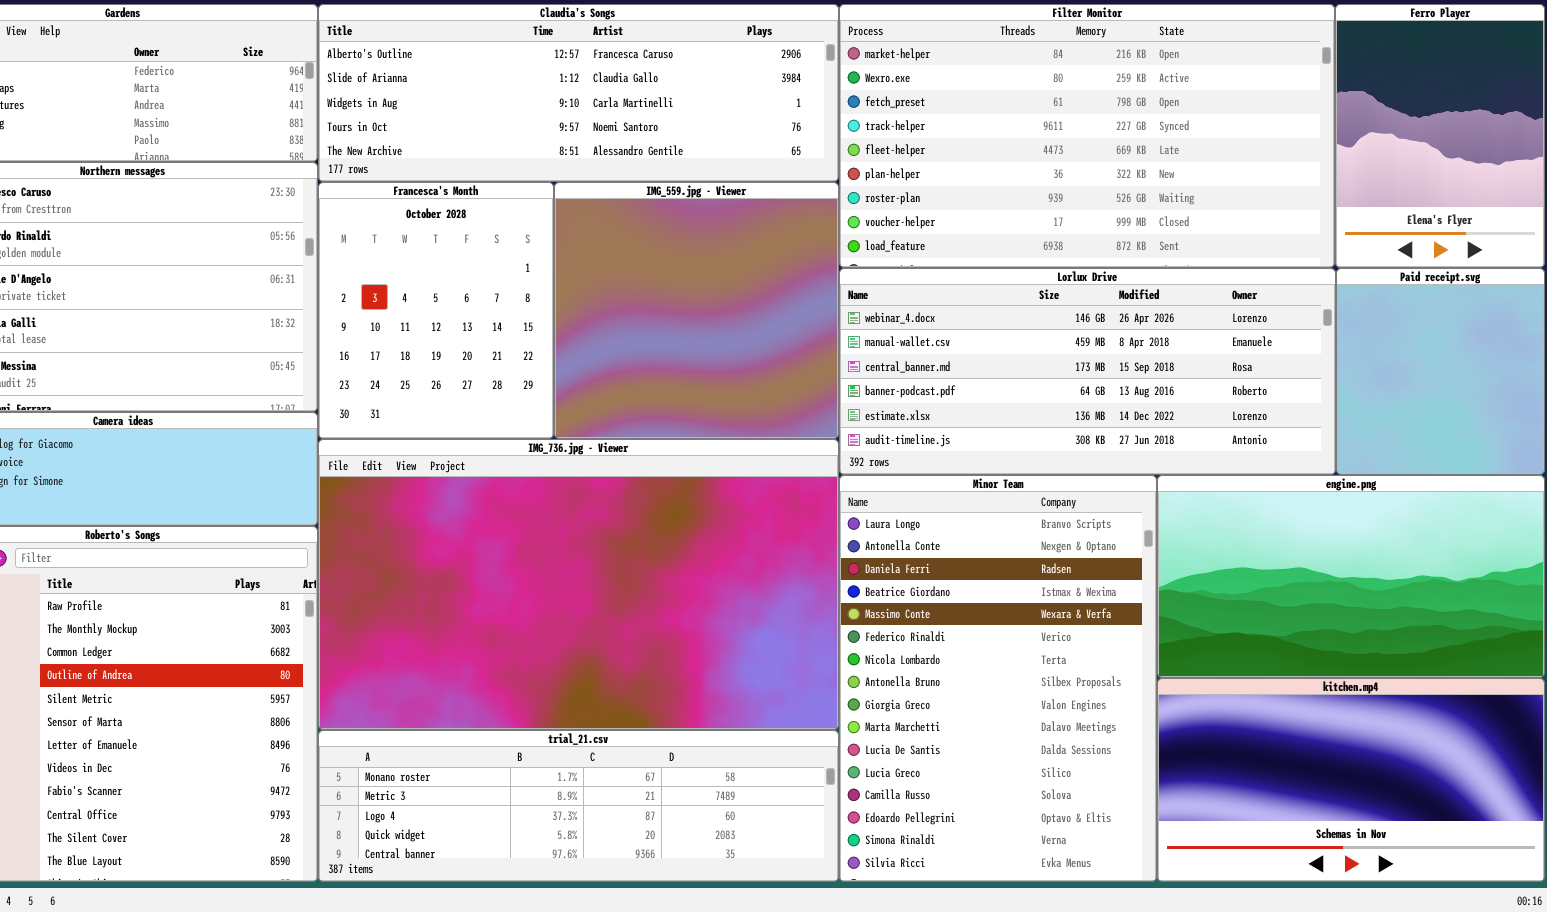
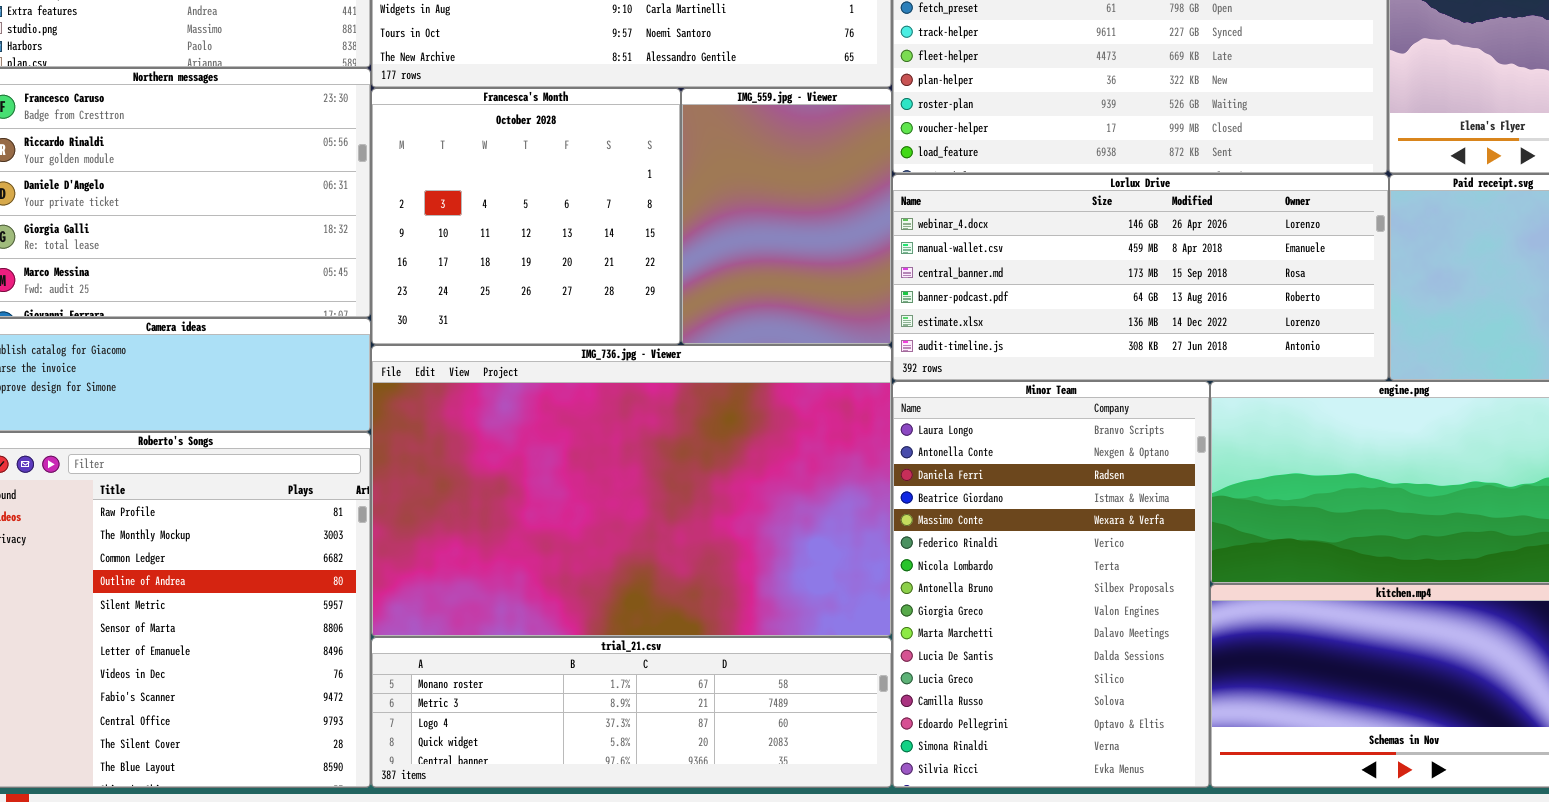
Francesca's Month: [318,182,554,439] -> [371,88,681,345], resized
IMG_559.jpg - Viewer: [554,182,839,439] -> [681,88,892,345], resized

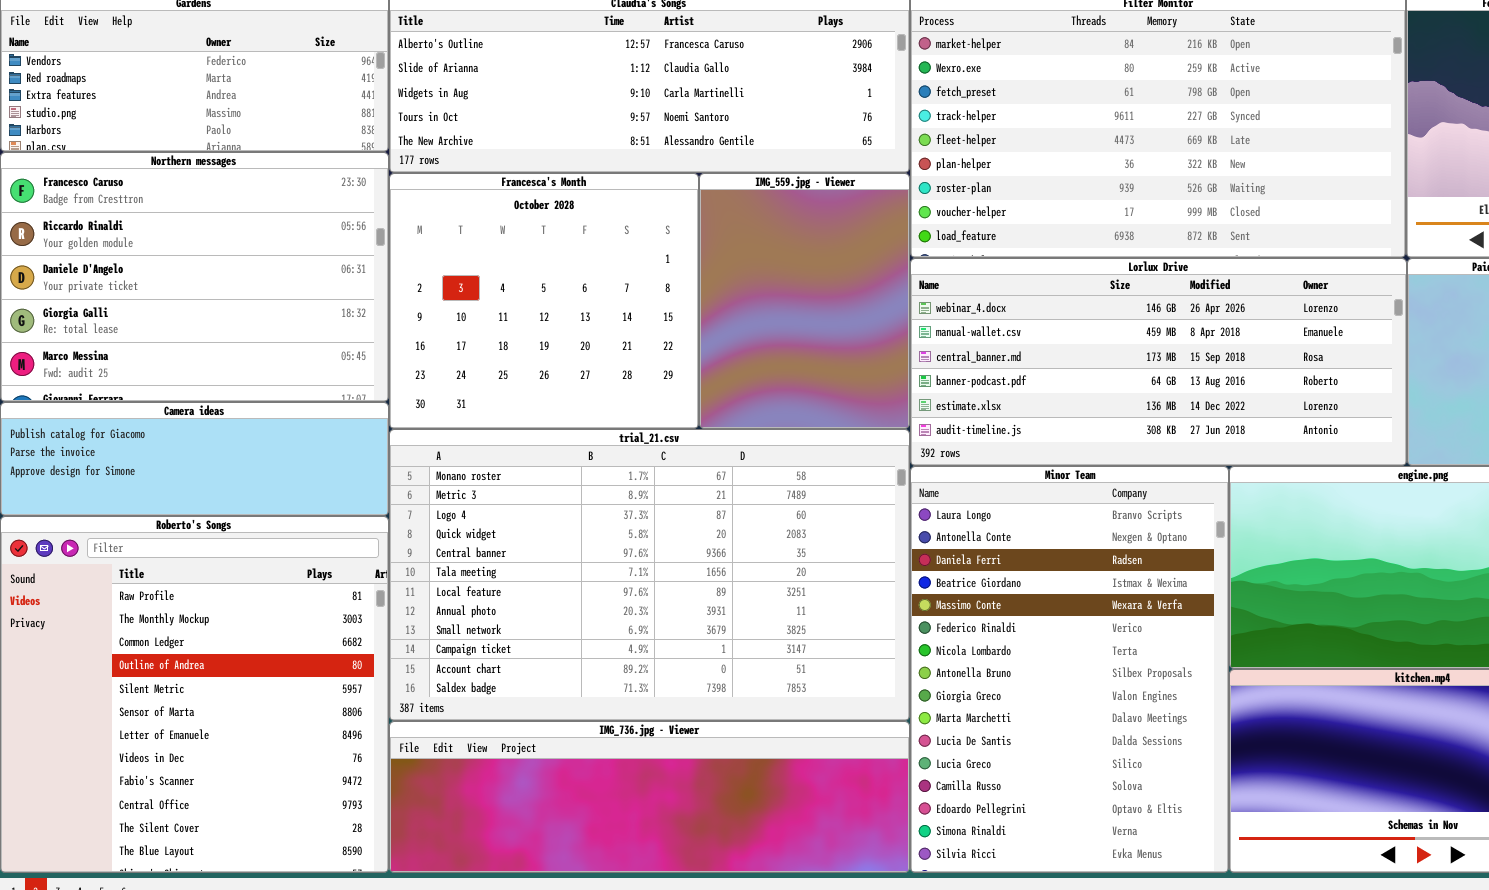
IMG_736.jpg - Viewer: [371,345,892,637] -> [389,721,910,873], moved, resized
trial_21.csv: [371,637,892,788] -> [389,429,910,721], moved, resized

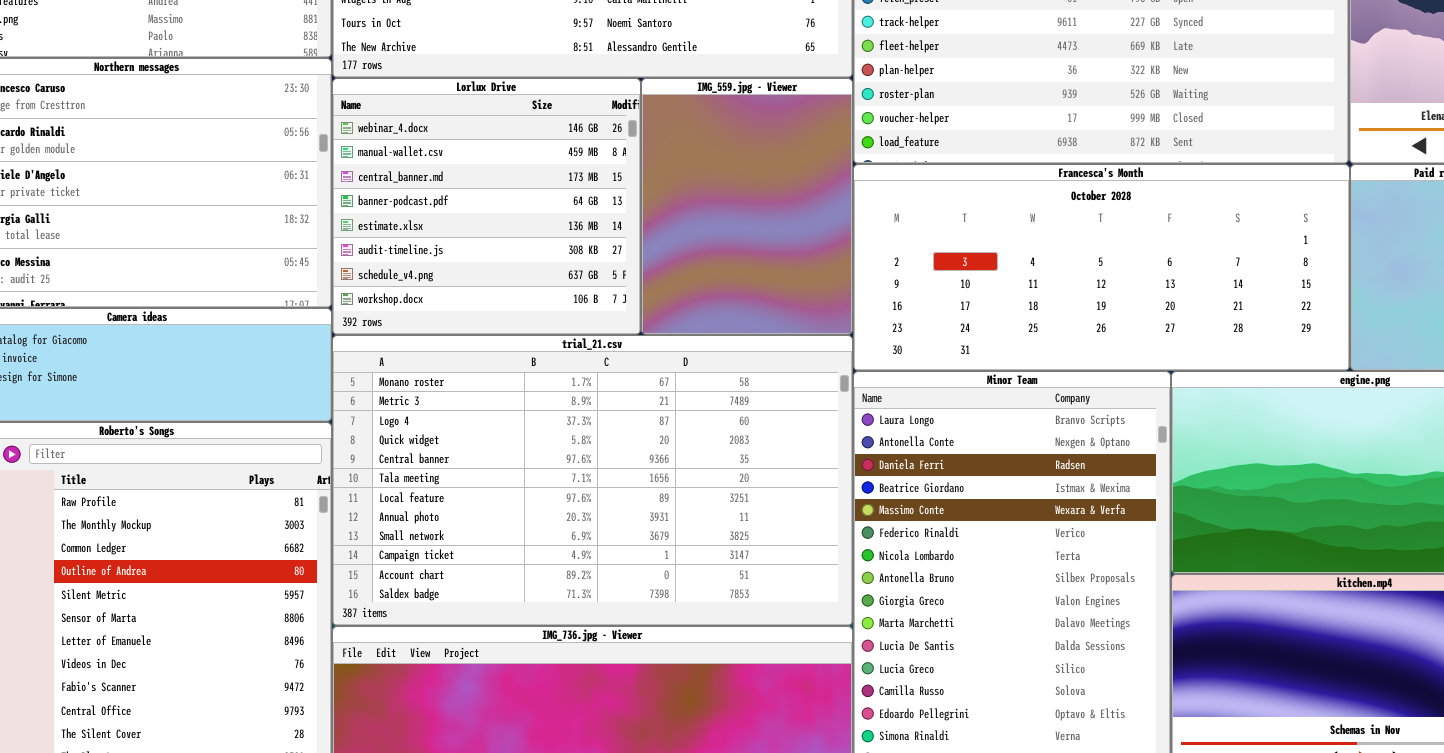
Francesca's Month: [389,173,699,429] -> [853,164,1350,371], moved, resized
Lorlux Drive: [910,258,1407,466] -> [332,78,641,335], moved, resized

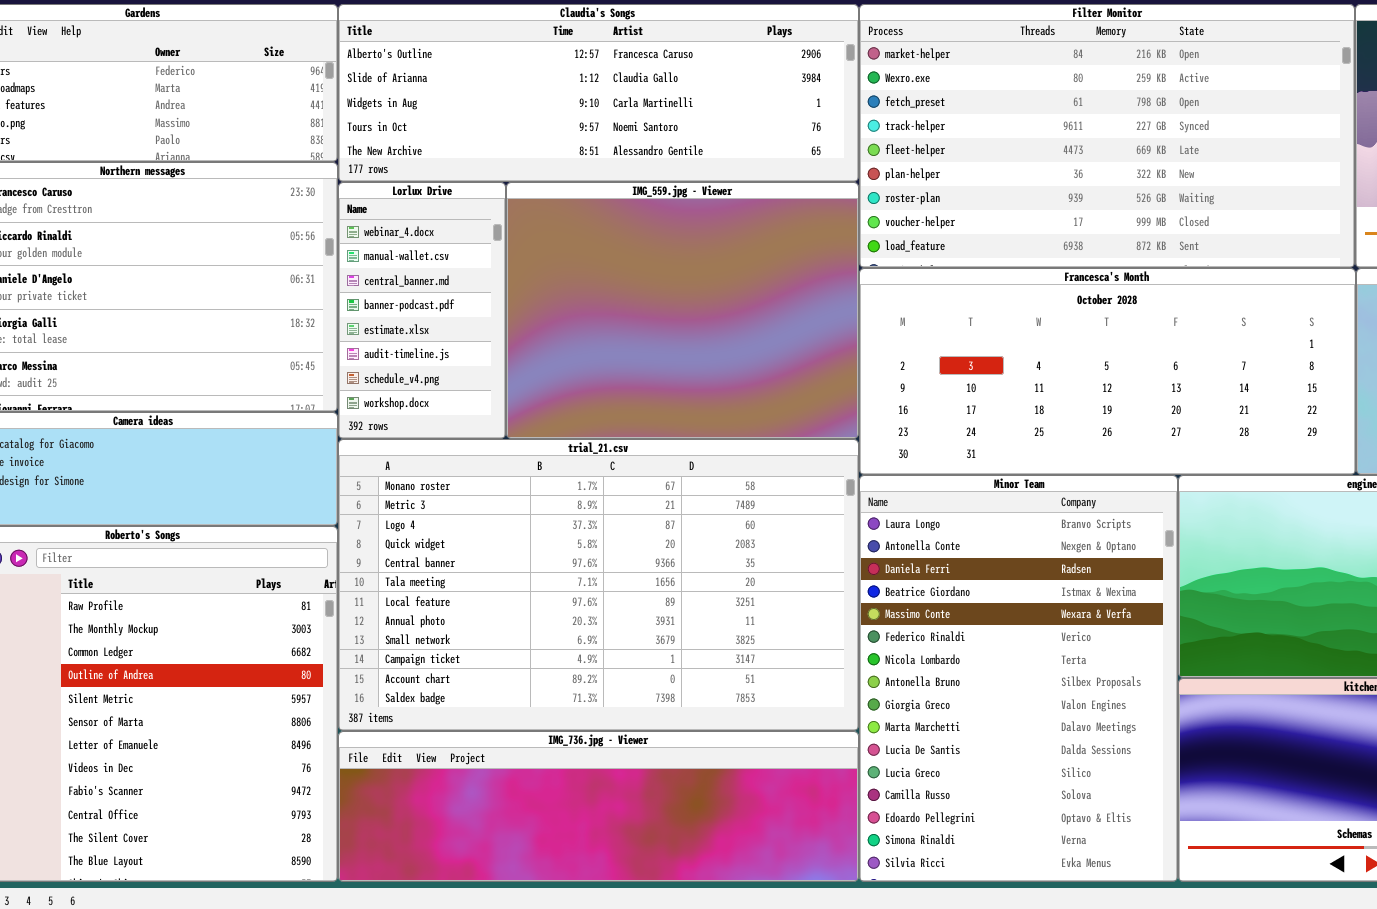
Lorlux Drive: [332,78,641,335] -> [338,182,506,439], resized
IMG_559.jpg - Viewer: [641,78,853,335] -> [506,182,859,439], resized

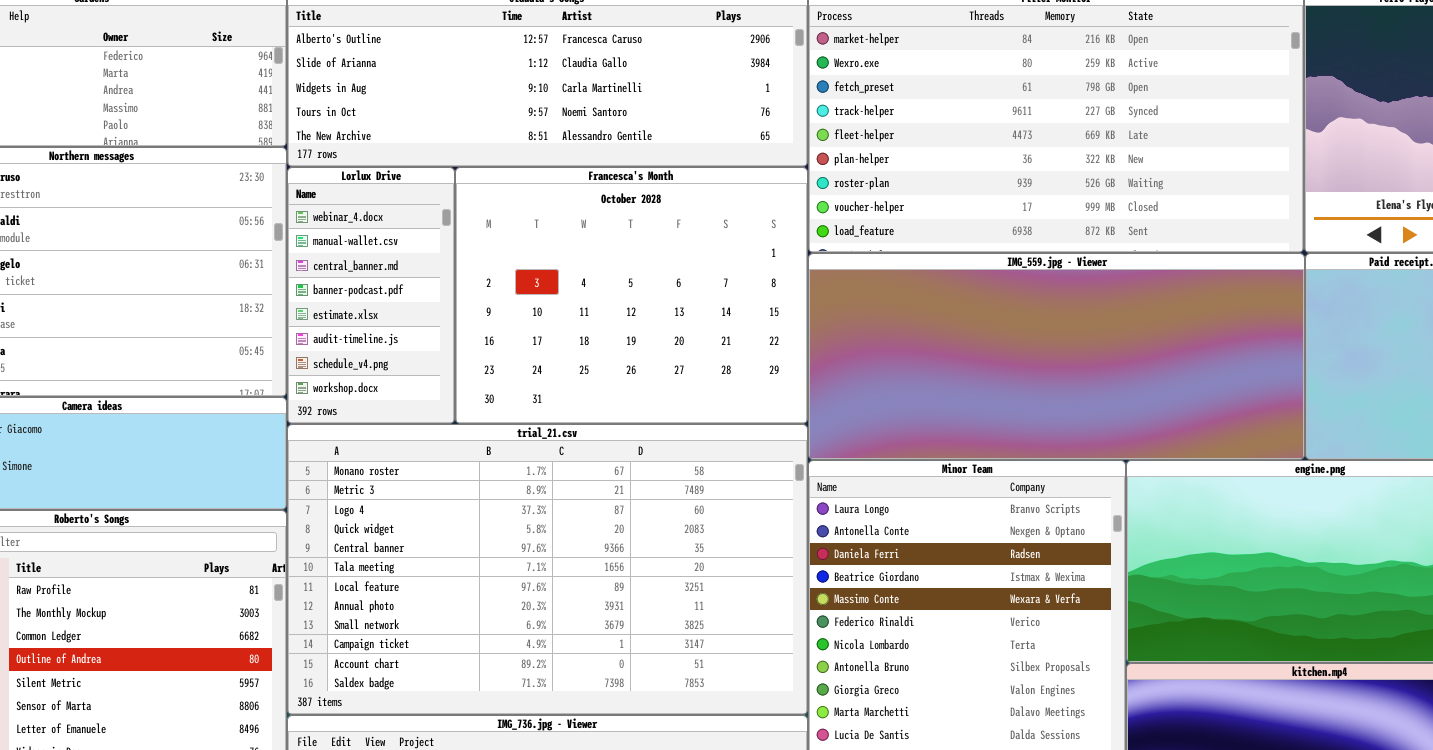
IMG_559.jpg - Viewer: [506,182,859,439] -> [808,253,1305,460], moved, resized
Francesca's Month: [859,268,1356,475] -> [455,167,808,424], moved, resized

